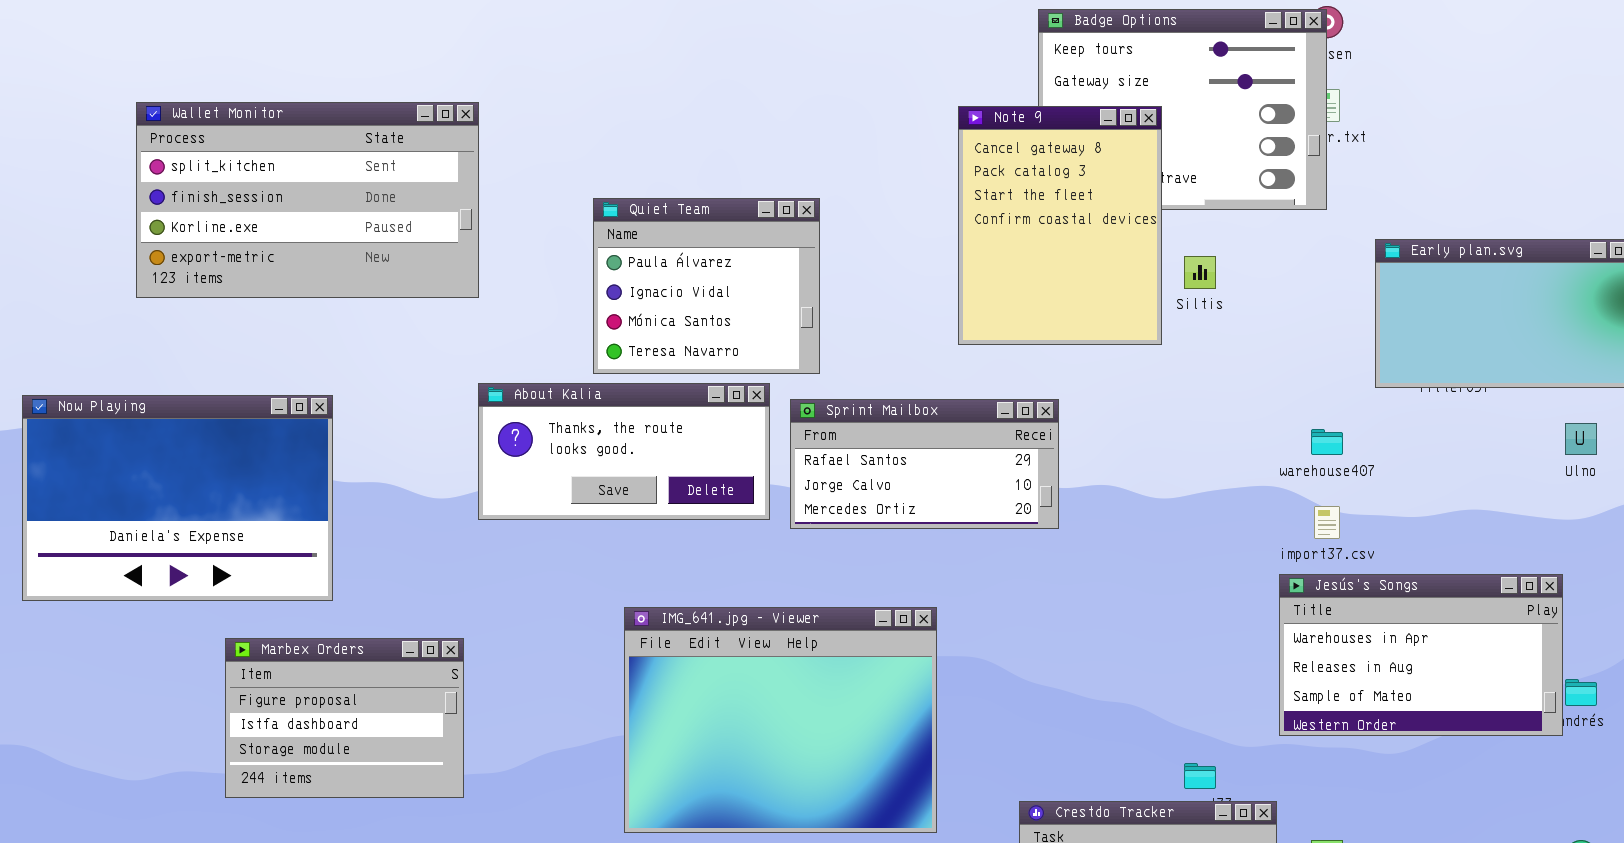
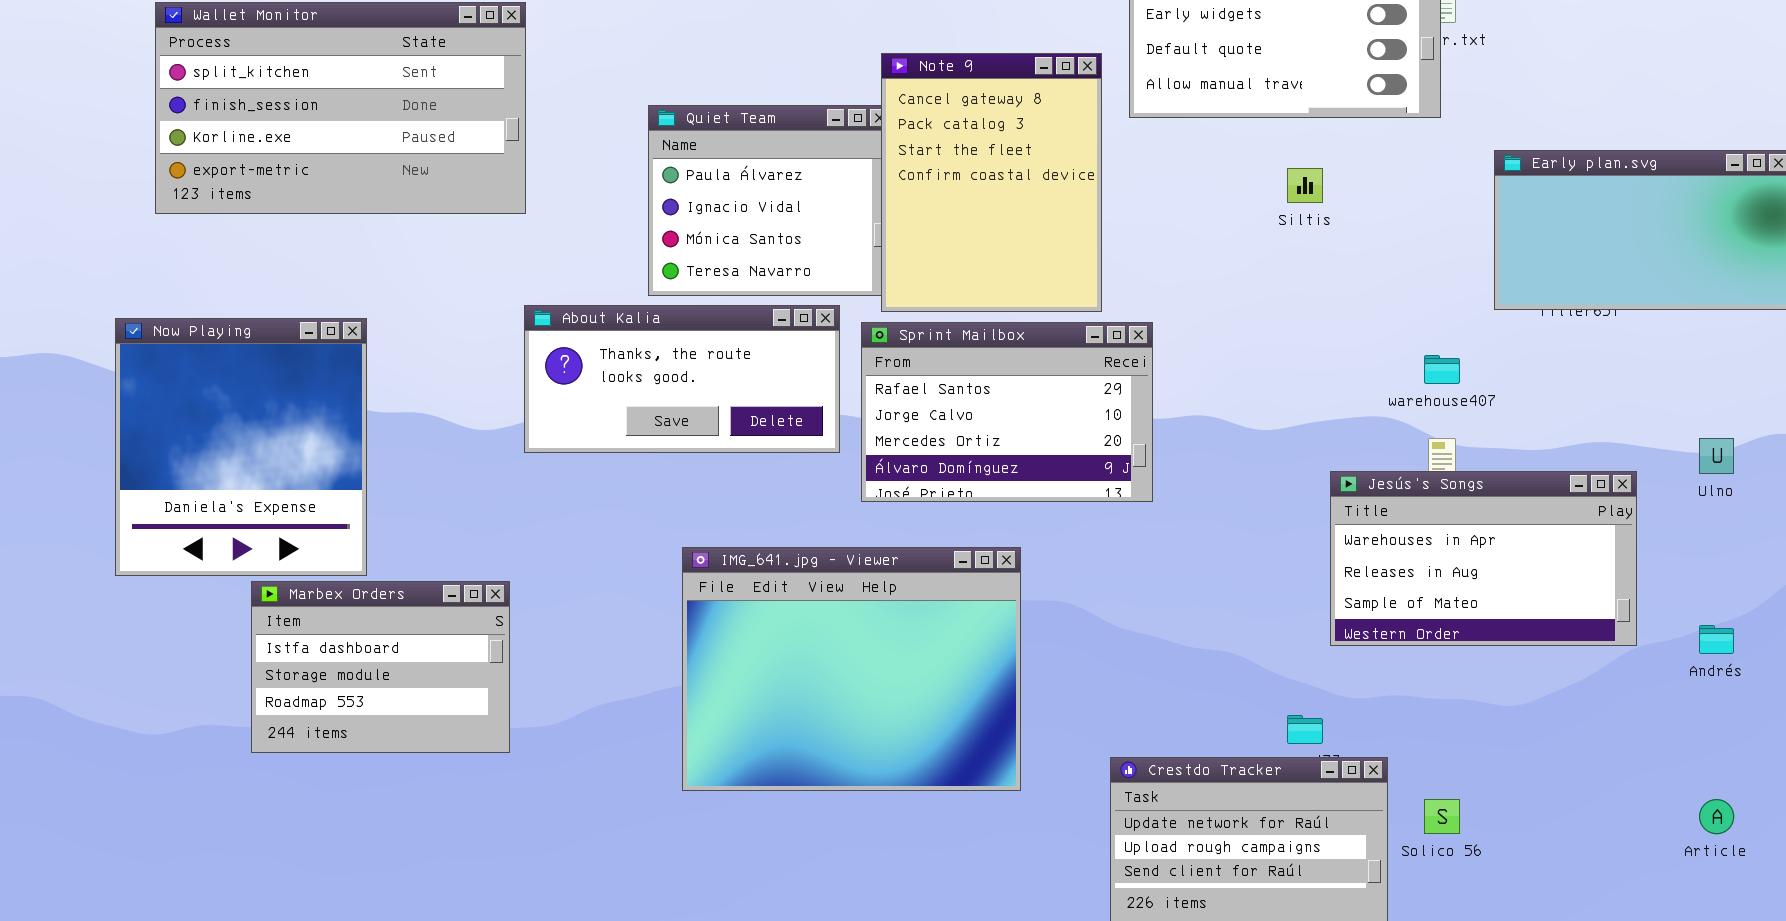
Note 9: [958,106,1162,345] -> [881,53,1102,312], moved
Now Playing: [22,395,333,601] -> [115,318,367,576], resized
Sprint Mailbox: [790,399,1059,529] -> [861,322,1153,502], resized
Ulno: [1565,423,1597,455] -> [1699,438,1734,474], moved
Jesús's Songs: [1279,574,1563,736] -> [1330,471,1637,646], moved
Marbex Orders: [225,638,464,798] -> [251,581,510,753], scrolled down 1 row

